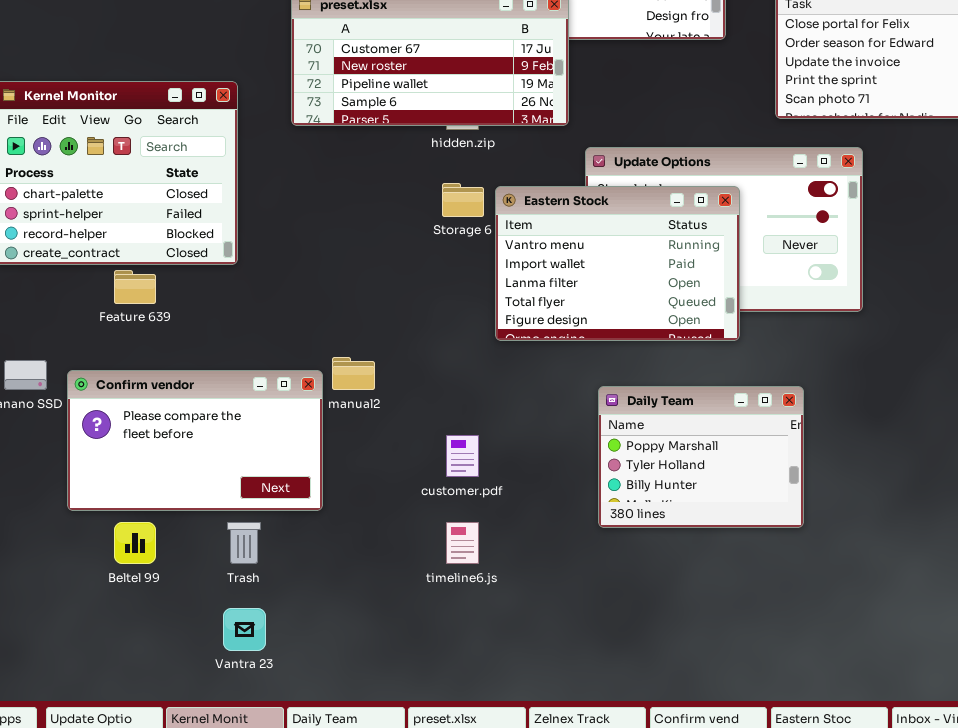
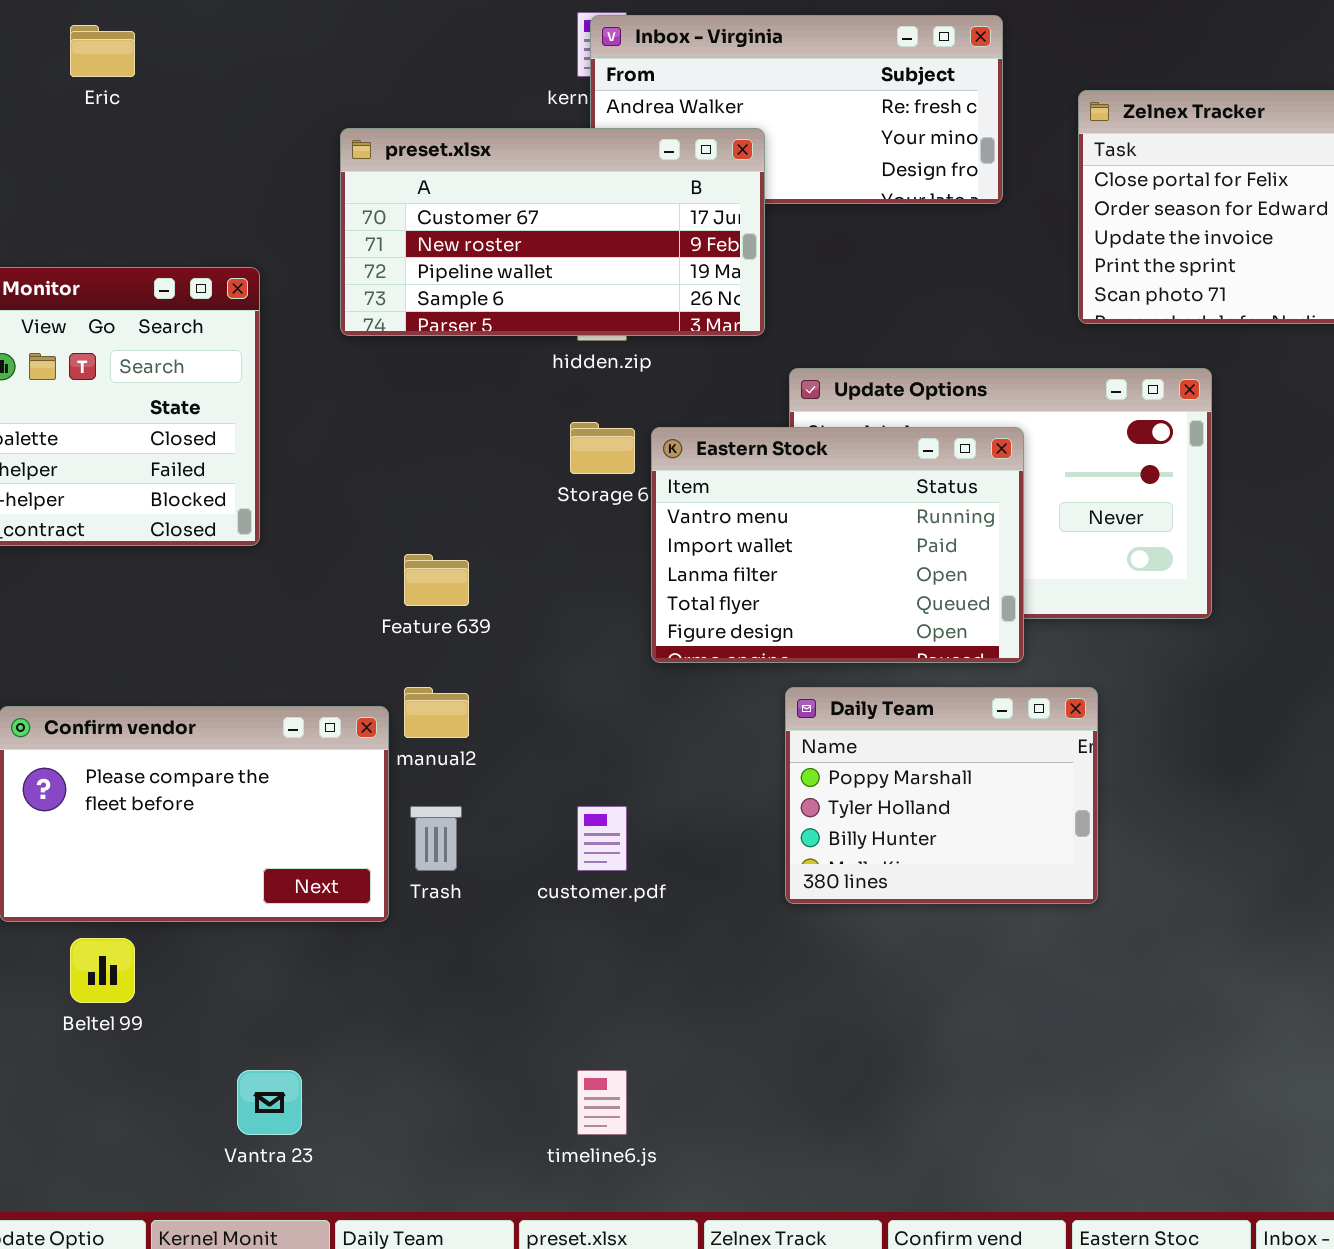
Feature 639: [114,270,156,304] -> [404,554,469,606], moved
Daily Team: [598,386,804,528] -> [785,687,1098,904], moved
Trash: [227,522,261,564] -> [410,806,462,871], moved
timeline6.js: [446,522,479,564] -> [577,1070,627,1135], moved

